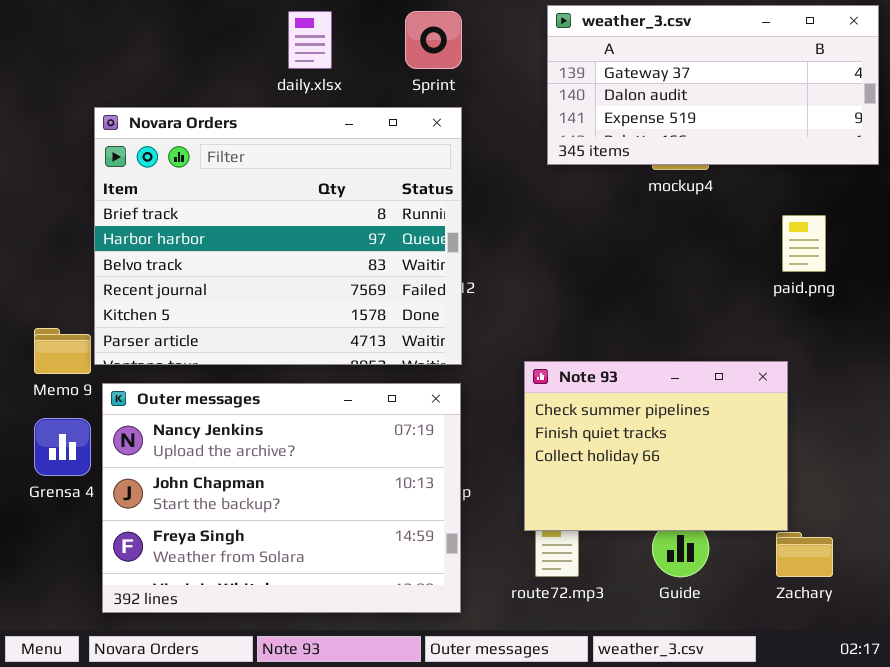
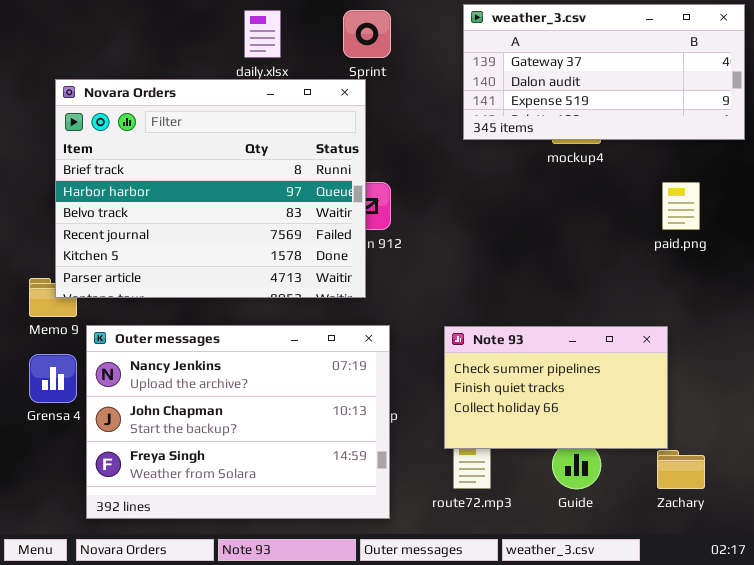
Novara Orders: [94,107,462,365] -> [55,79,366,298], moved
Note 93: [524,361,788,531] -> [444,326,668,449], resized

